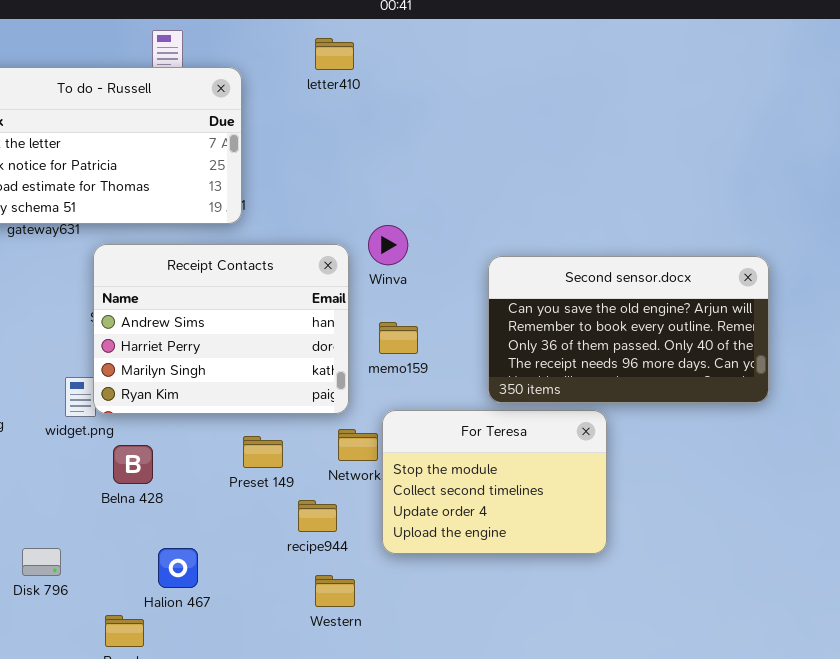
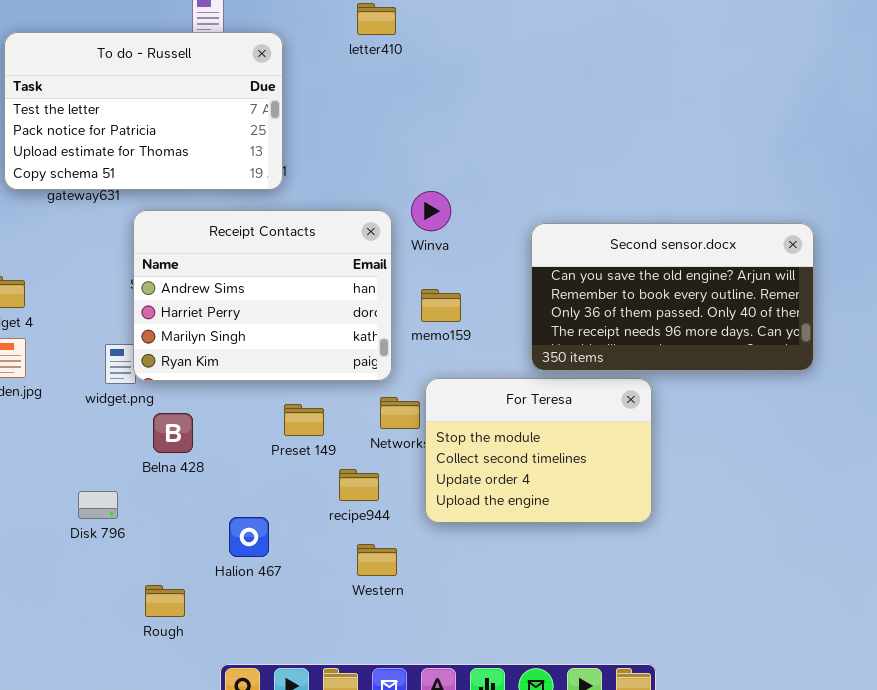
Disk 796: [22,548,61,576] -> [78,491,118,519], moved
Halion 467: [158,548,198,588] -> [229,517,269,557], moved

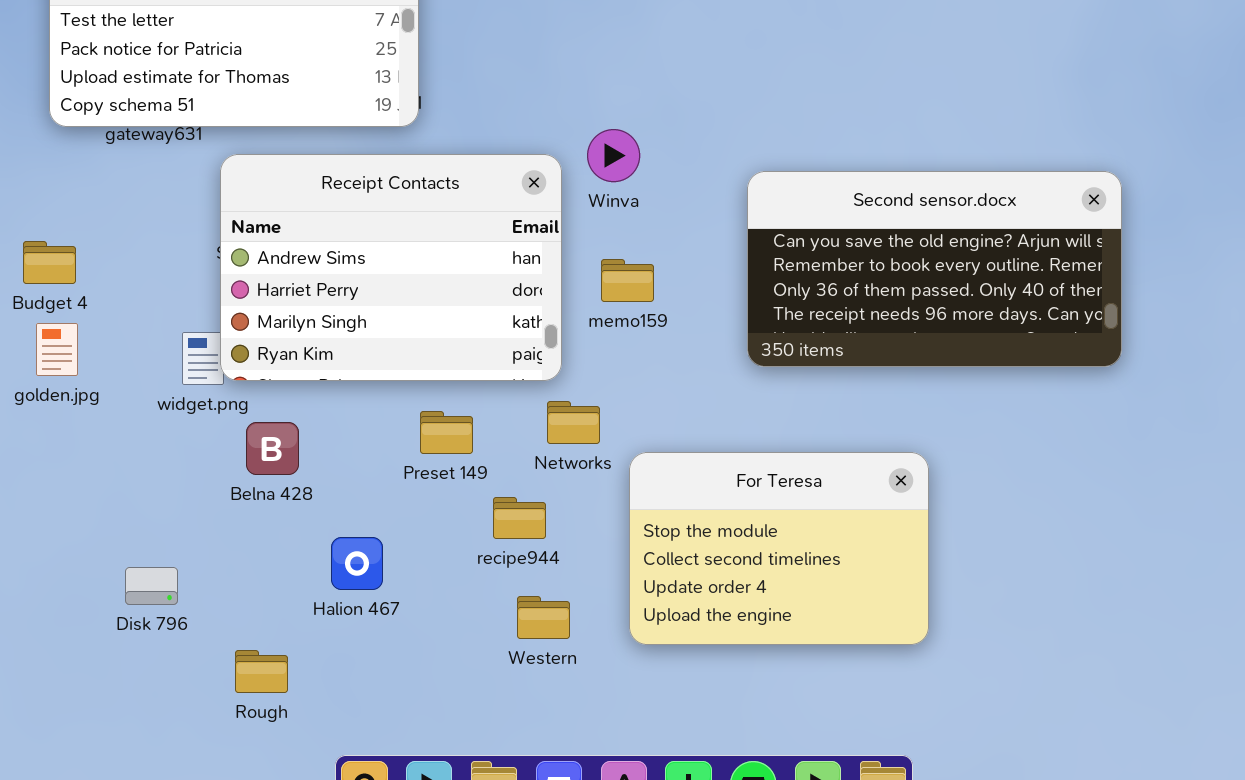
For Teresa: [425,378,652,523] -> [629,452,929,645], moved
Disk 796: [78,491,118,519] -> [125,567,178,605], moved
Halion 467: [229,517,269,557] -> [331,537,383,590], moved

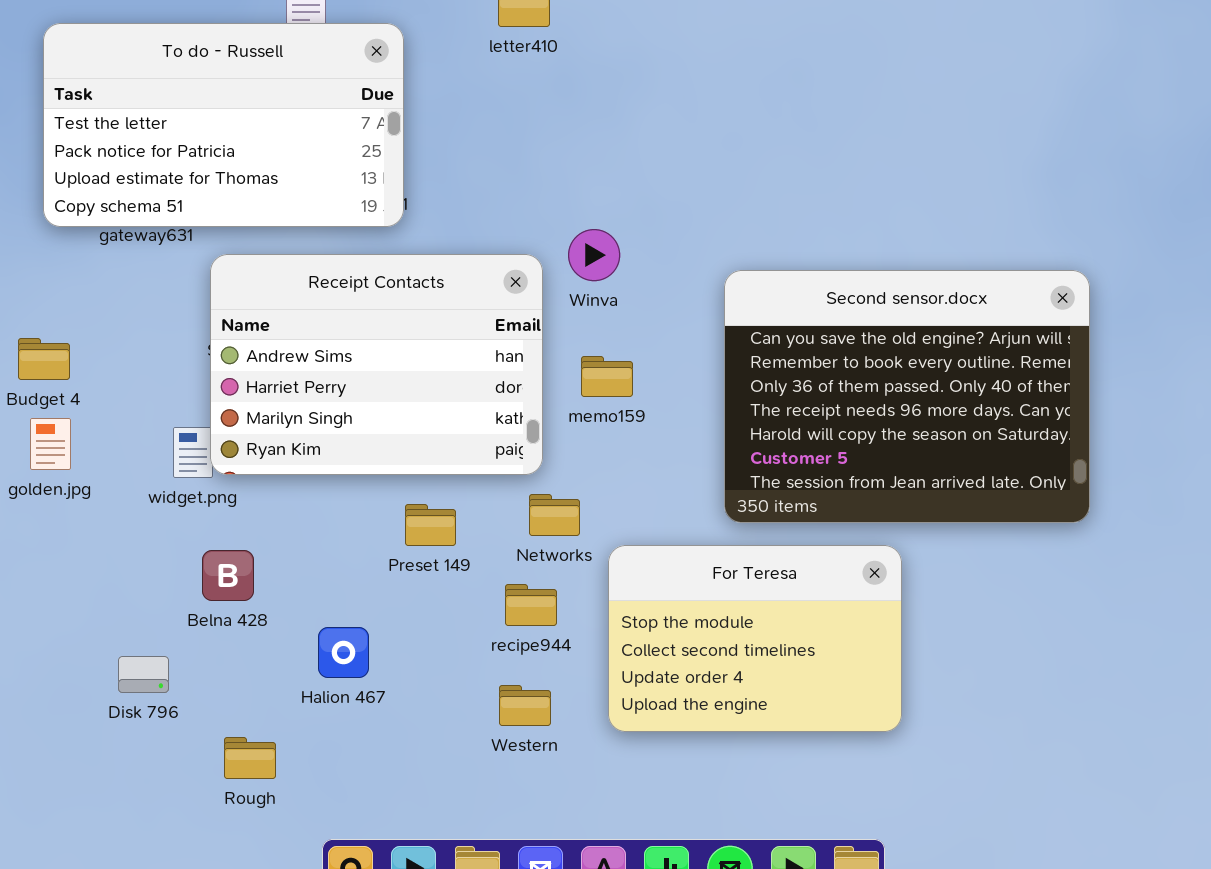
Second sensor.docx: [747,171,1122,367] -> [724,270,1090,523], resized
Belna 428: [246,422,299,475] -> [202,550,254,601], moved
recipe944: [493,497,546,539] -> [505,584,557,626], moved

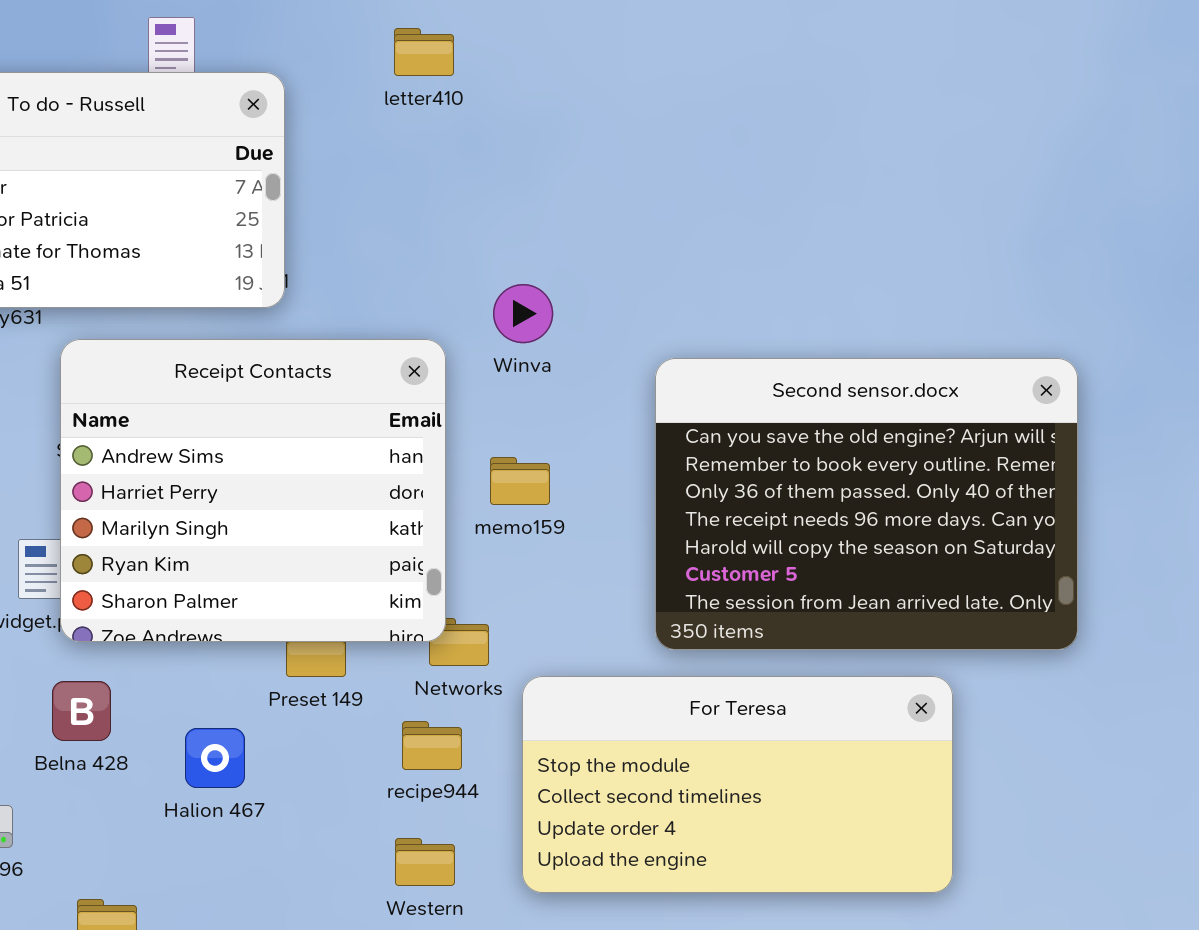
Winva: [568,229,620,281] -> [493,284,553,343], moved
Receipt Contacts: [210,254,543,475] -> [60,339,446,642], resized
For Teresa: [608,545,902,732] -> [522,676,953,893], resized
Halion 467: [318,627,369,678] -> [185,728,245,788], moved

